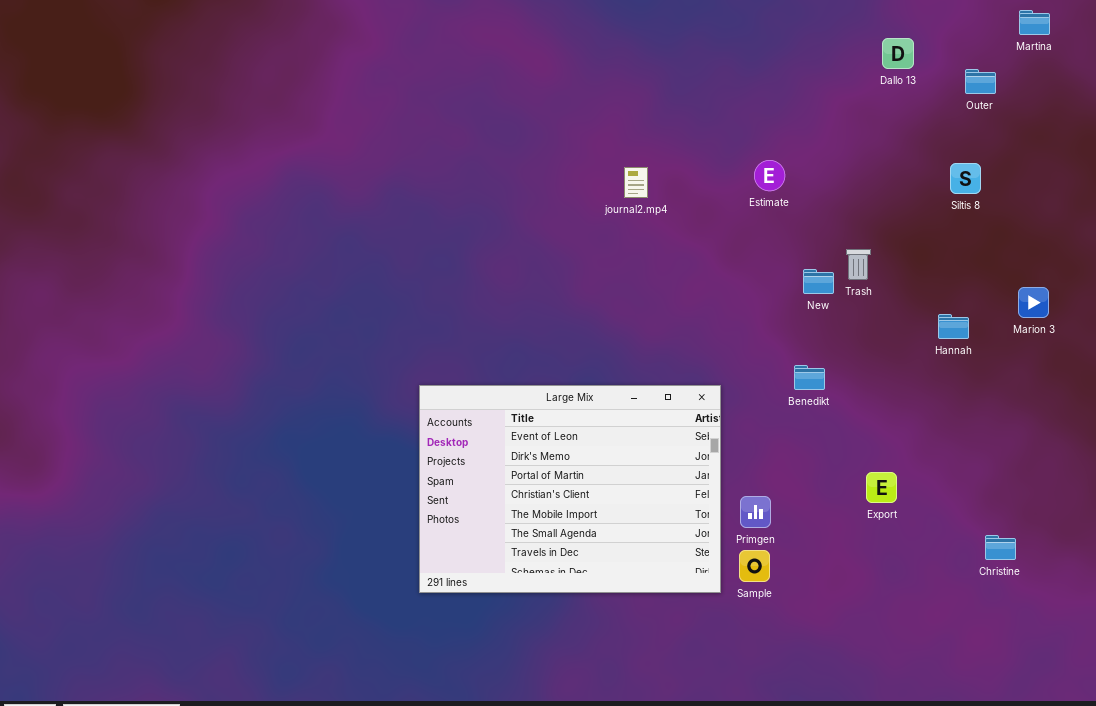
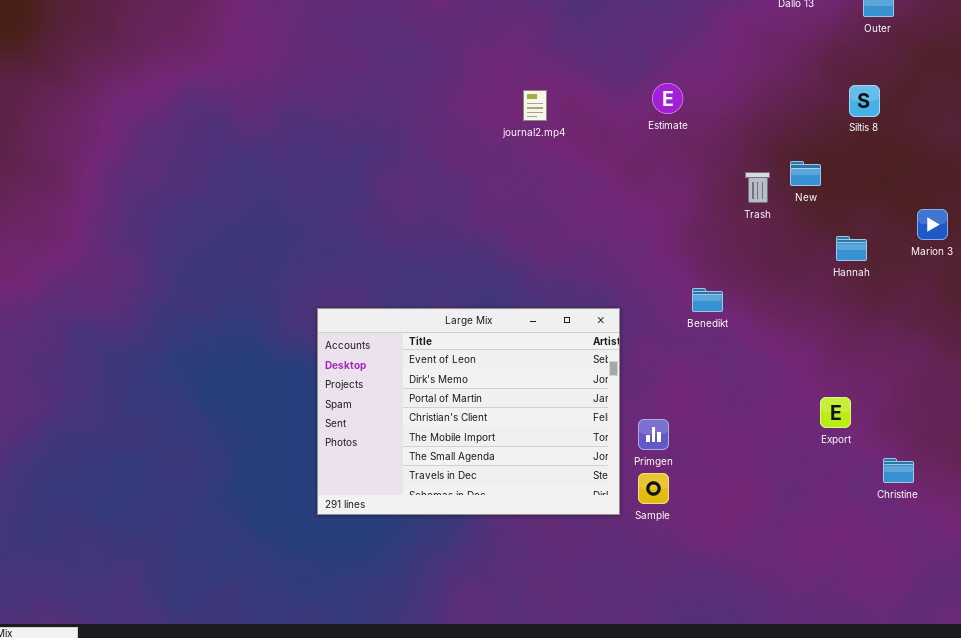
New: [803,269,834,294] -> [790,161,821,186], moved
Export: [866,472,897,503] -> [820,397,851,428], moved

